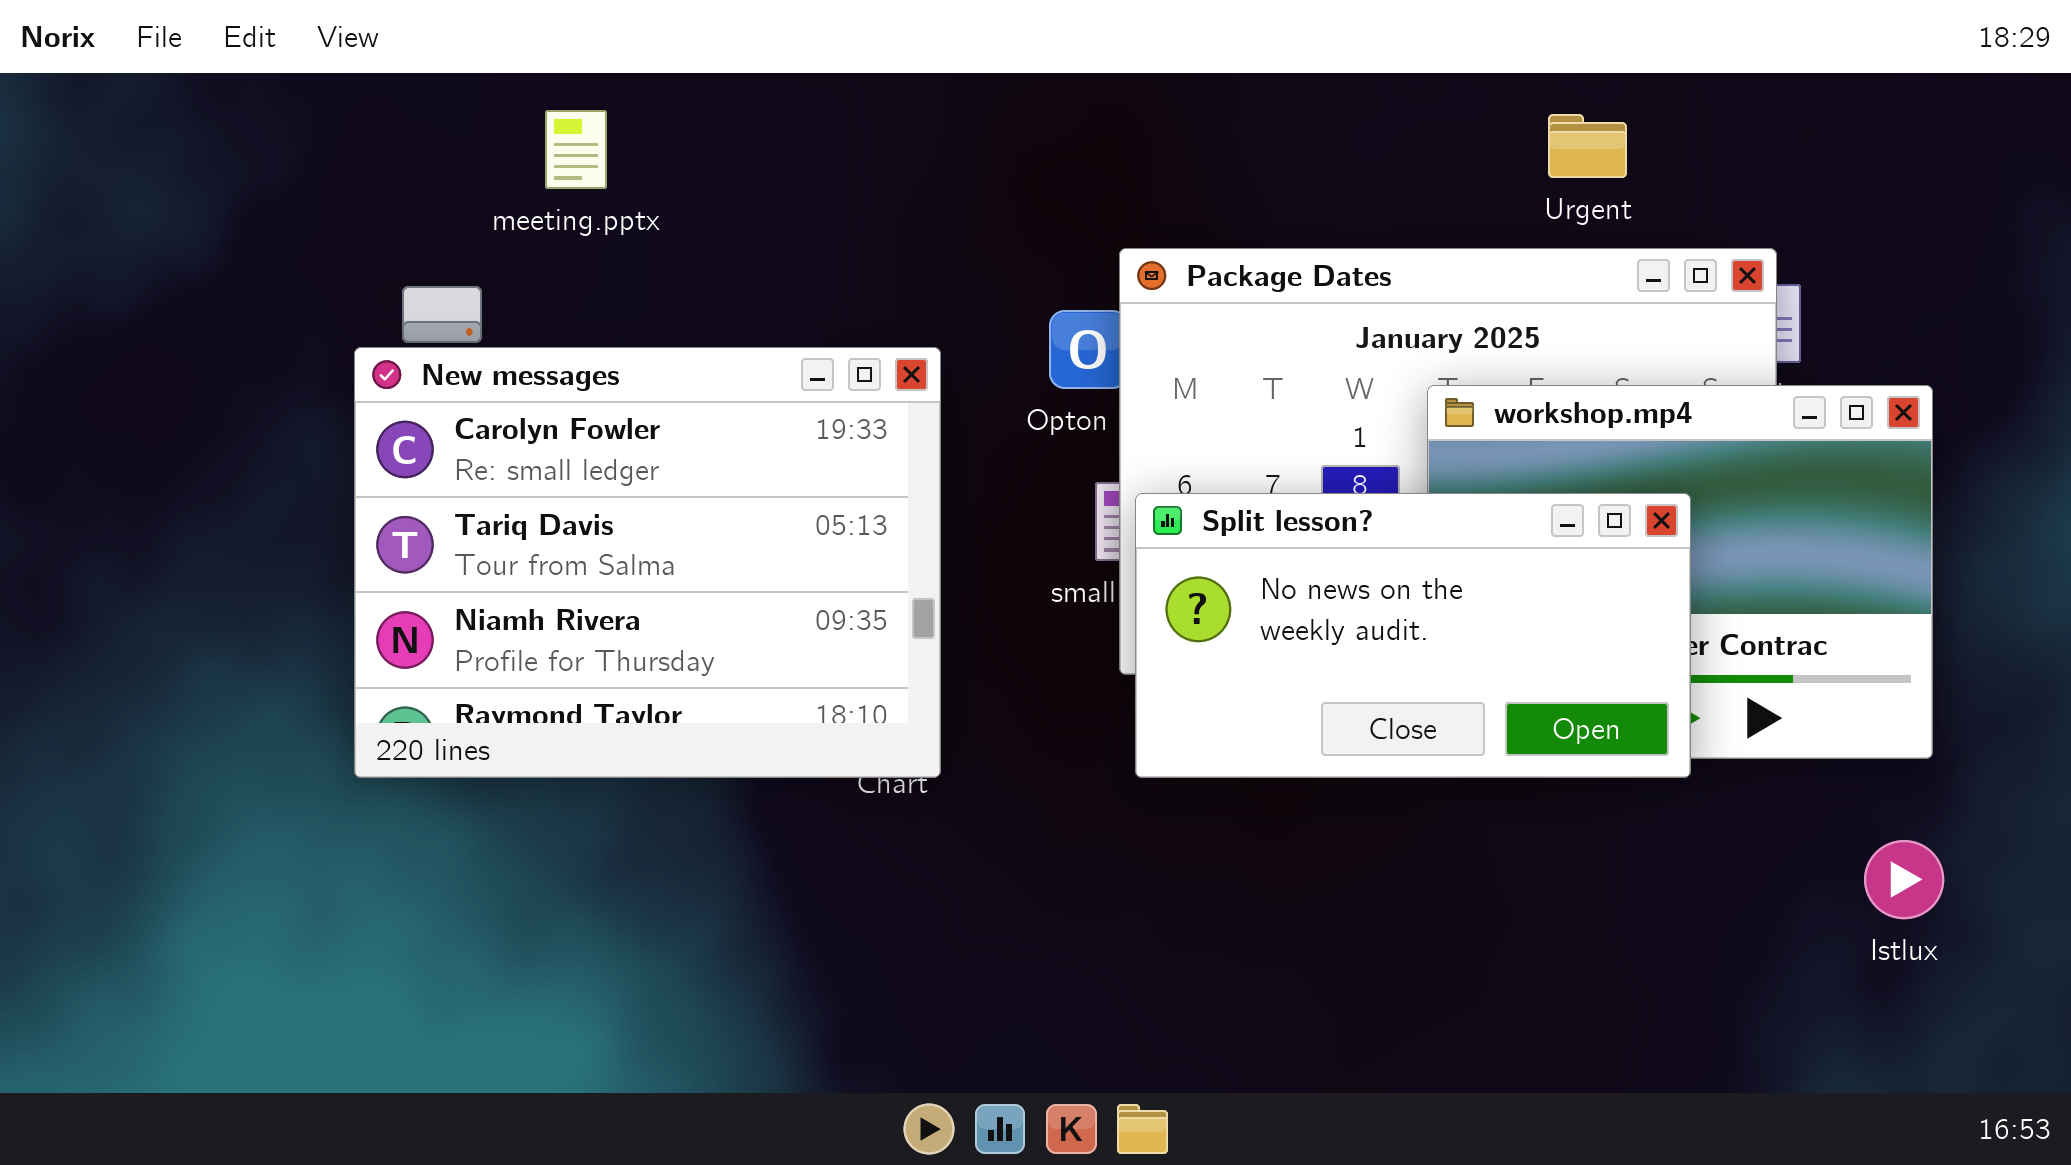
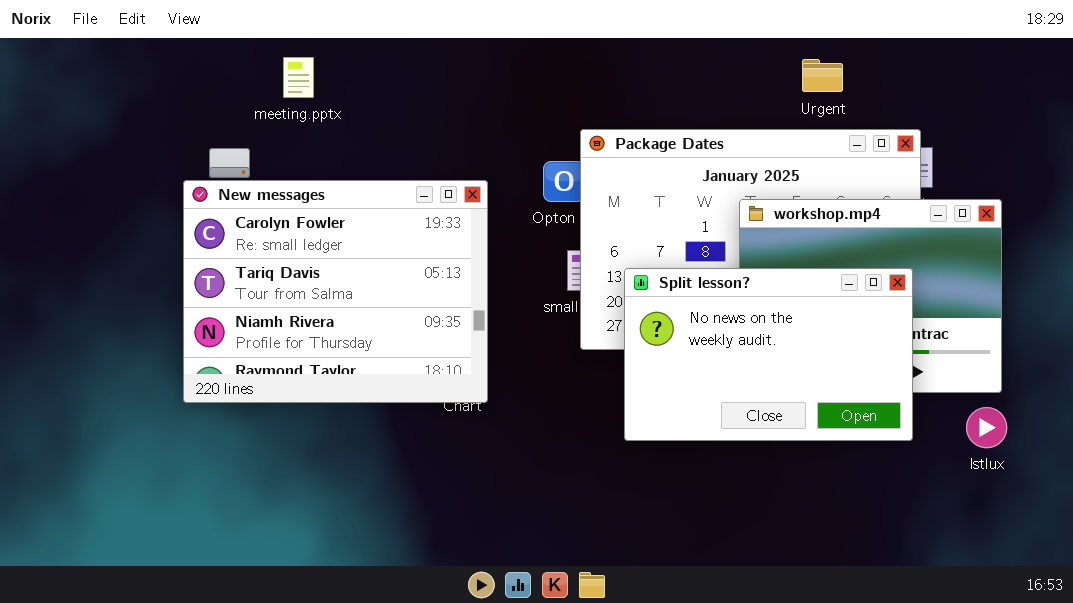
Split lesson?: [1135,493,1691,778] -> [624,268,913,441], moved, resized
Istlux: [1864,840,1944,919] -> [966,407,1007,448], moved

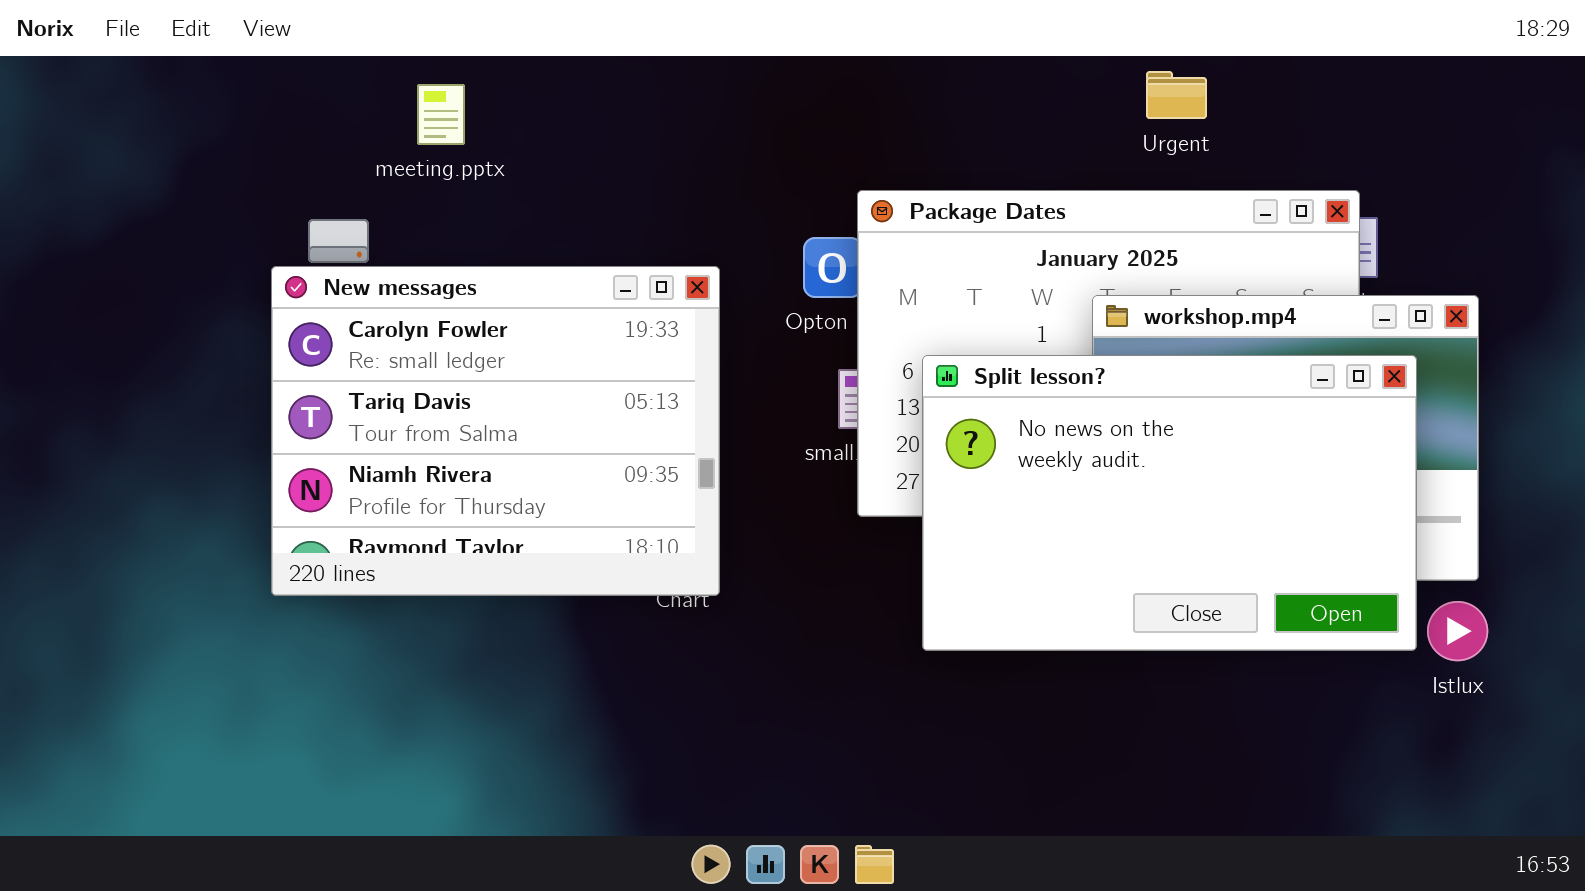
Urgent: [802,59,843,92] -> [1146,71,1207,119], moved
Split lesson?: [624,268,913,441] -> [922,355,1417,651], resized

